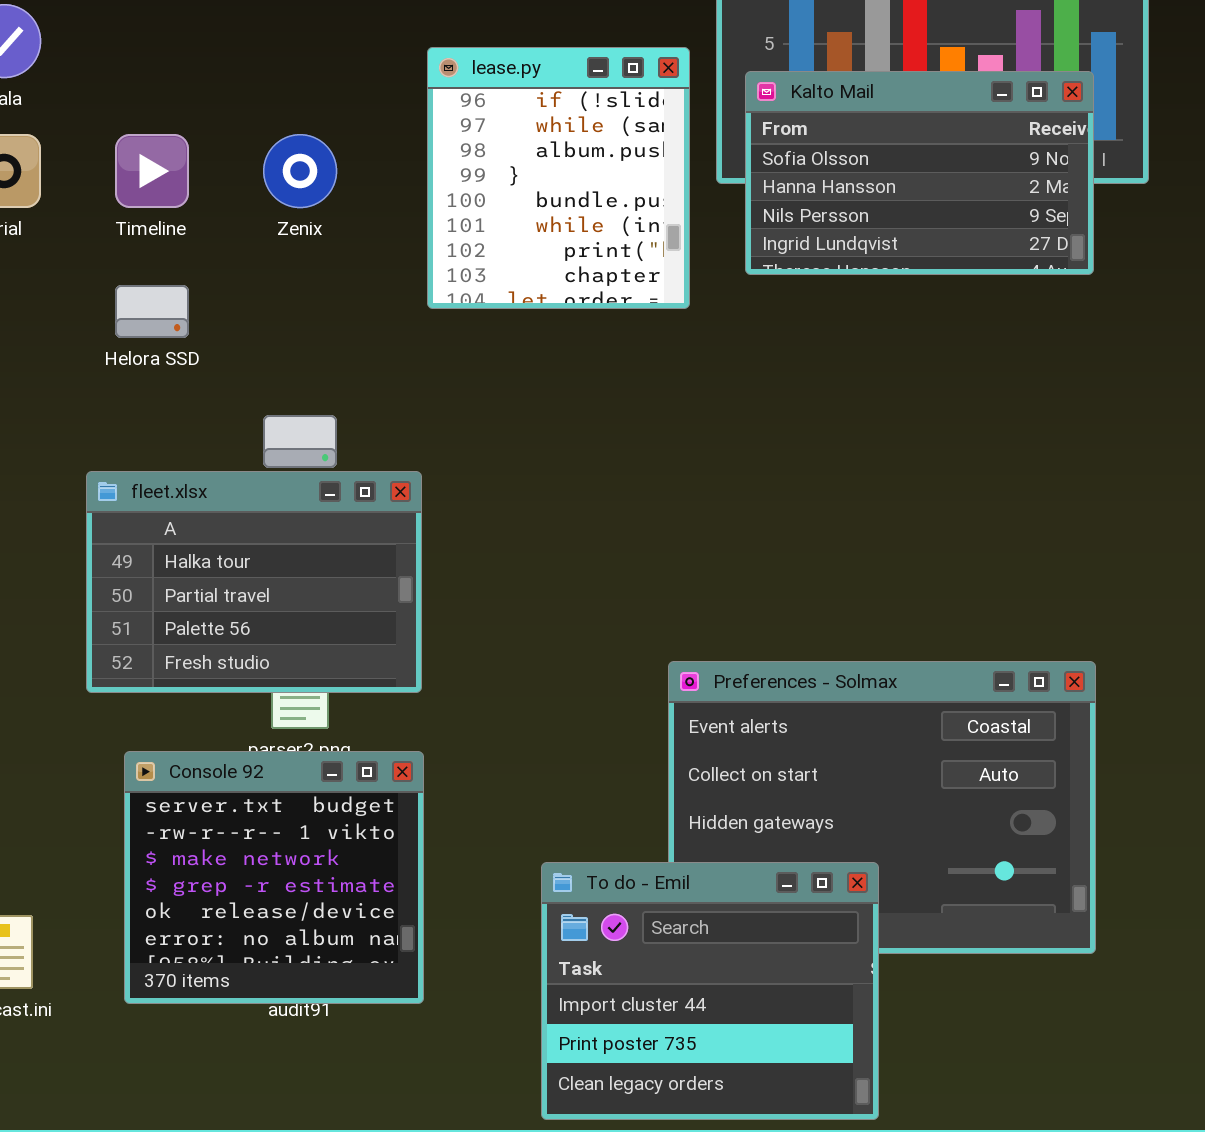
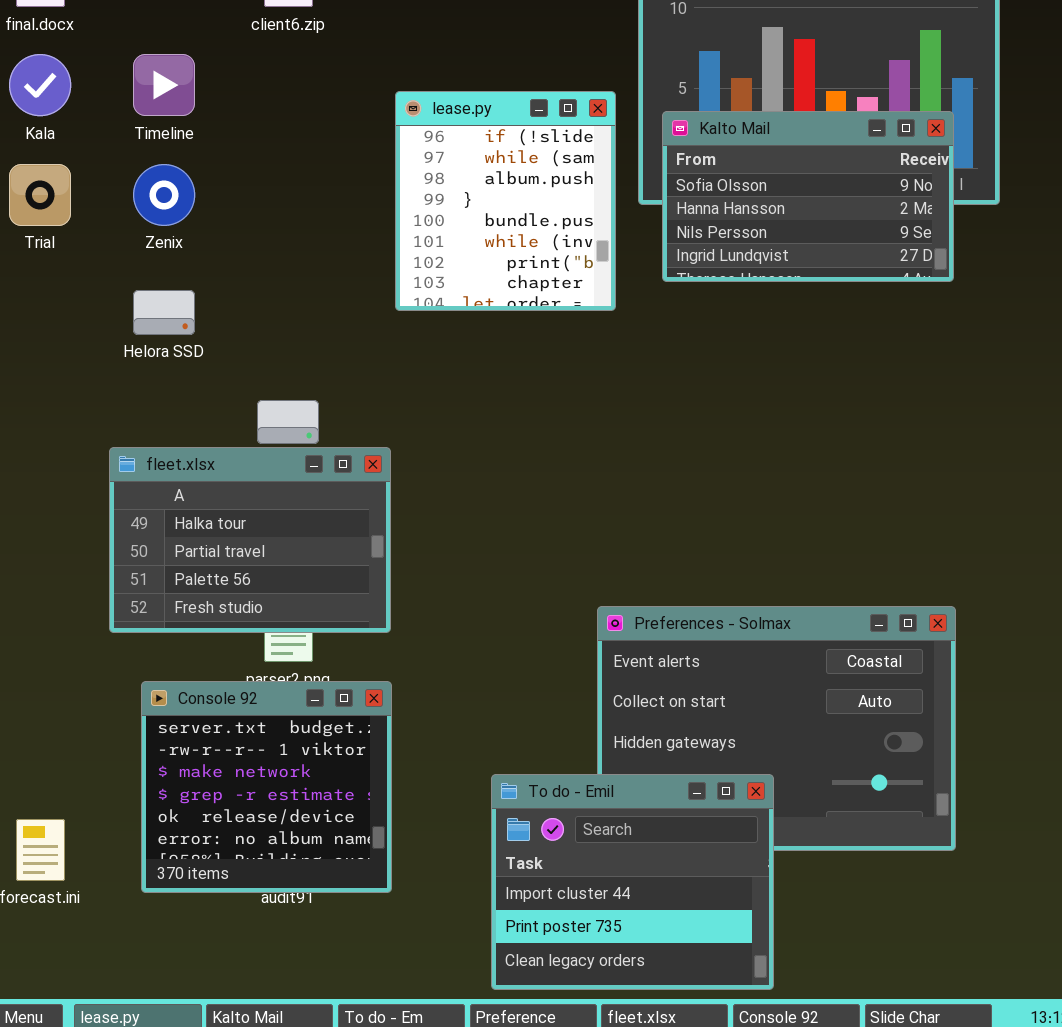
Timeline: [115,134,189,208] -> [133,54,195,116], moved
Zenix: [263,134,337,208] -> [133,164,195,226], moved

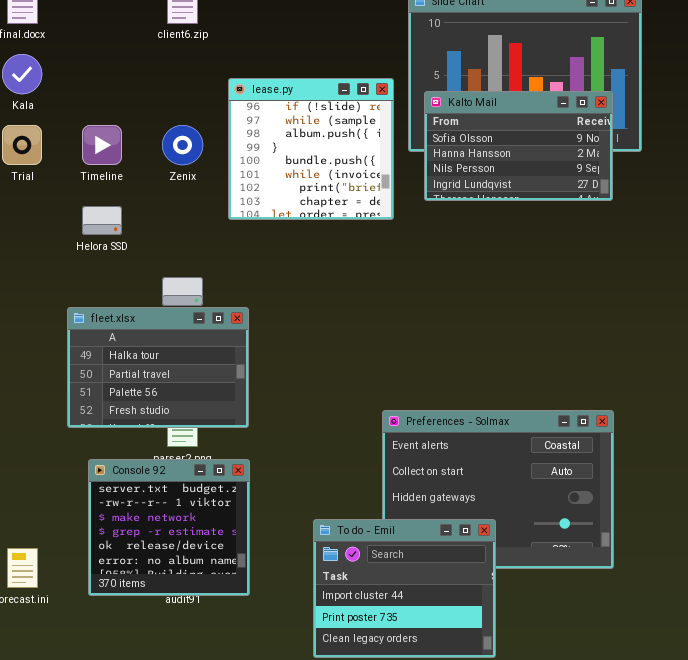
Timeline: [133,54,195,116] -> [82,125,122,165], moved
lease.py: [395,91,616,311] -> [228,78,394,220], resized
Zenix: [133,164,195,226] -> [162,125,203,165], moved

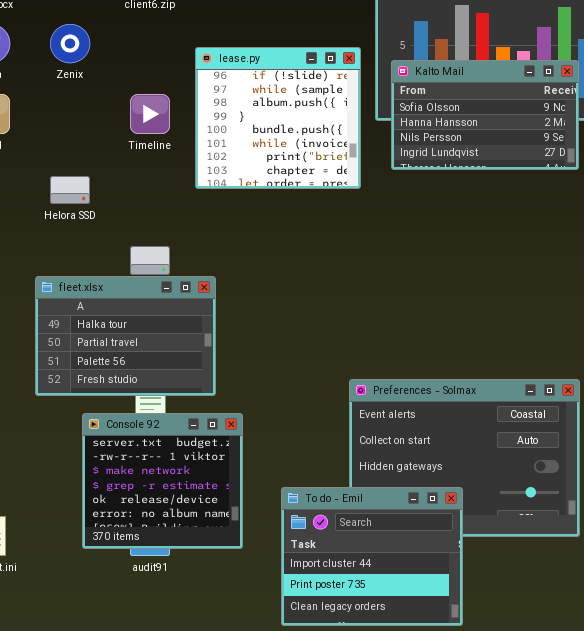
Timeline: [82,125,122,165] -> [130,94,170,134], moved
Zenix: [162,125,203,165] -> [50,24,90,63], moved
Console 92: [88,459,250,596] -> [82,413,243,549], moved

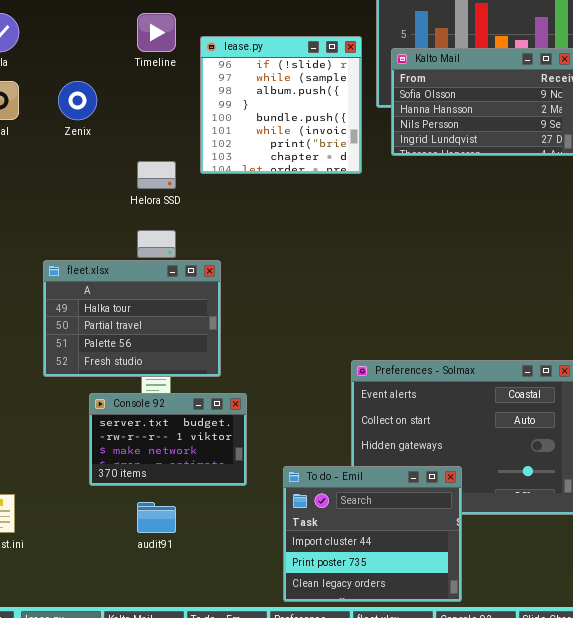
Zenix: [50,24,90,63] -> [58,81,97,120], moved
Timeline: [130,94,170,134] -> [137,13,176,52], moved
Helora SSD: [50,176,90,204] -> [137,161,176,189], moved
Console 92: [82,413,243,549] -> [89,393,247,486], resized

